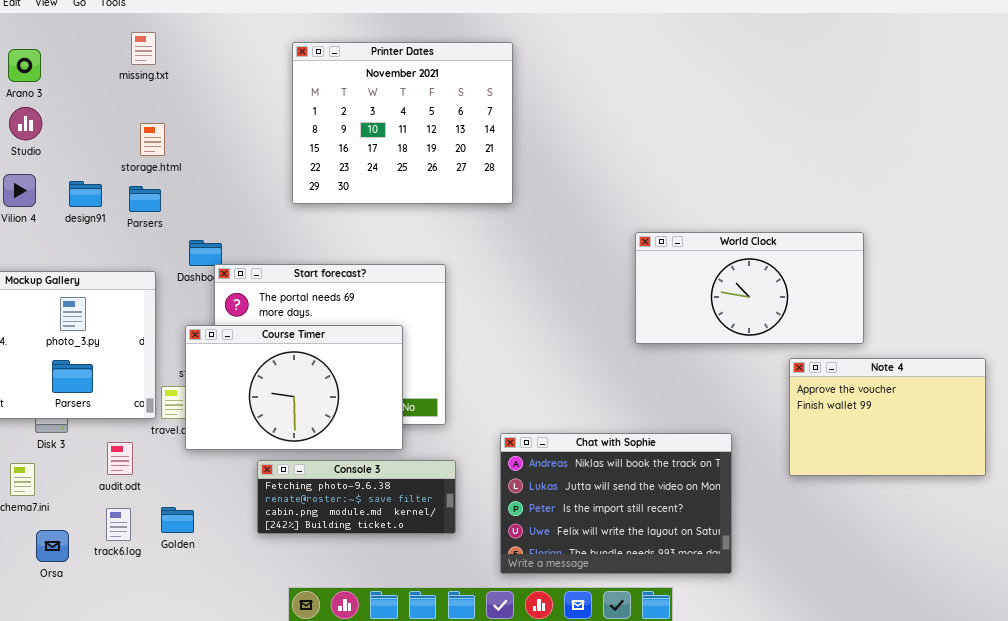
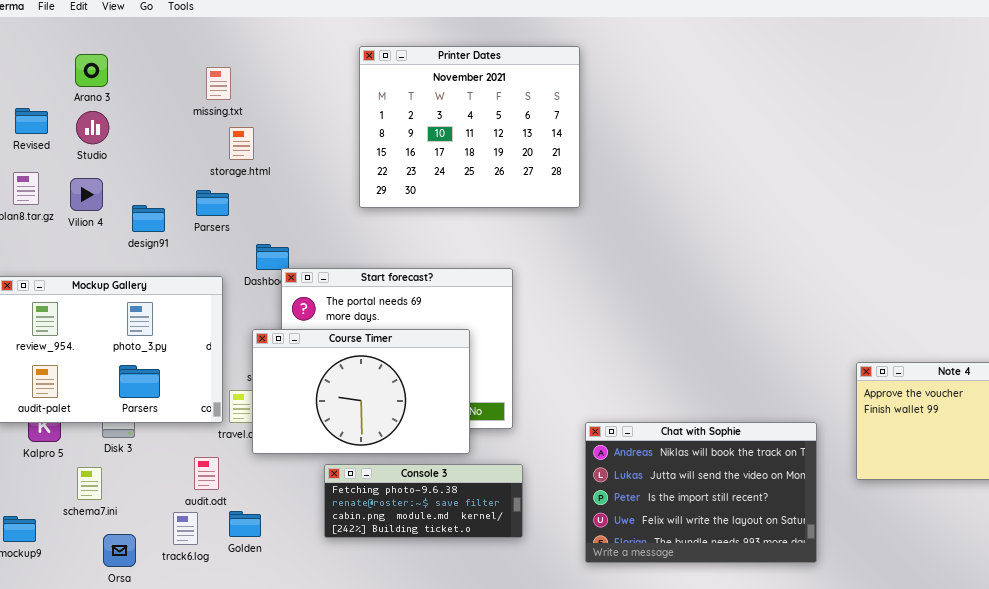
missing.txt: [131,32,156,65] -> [206,67,231,100], moved
storage.html: [140,123,165,156] -> [229,127,254,160], moved
design91: [69,181,102,207] -> [132,205,165,232], moved
World Clock: [635,232,864,344] -> none, closed
Chat with Sophie: [500,433,732,574] -> [585,422,817,563], moved
audit.odt: [107,442,133,475] -> [194,457,219,490], moved

